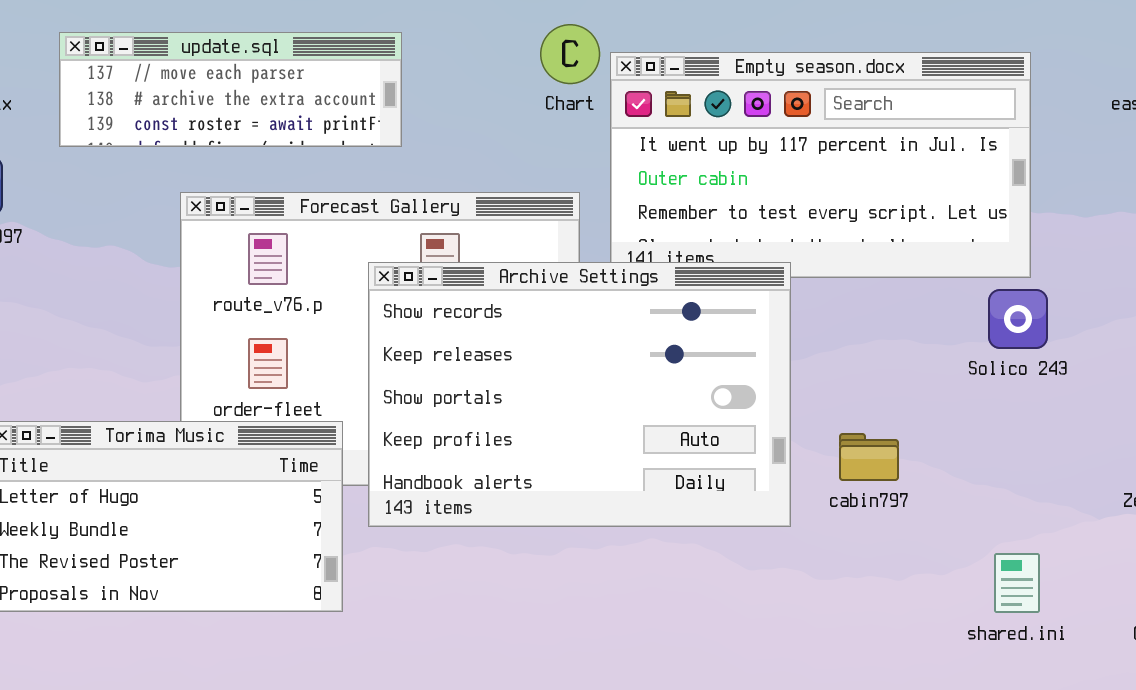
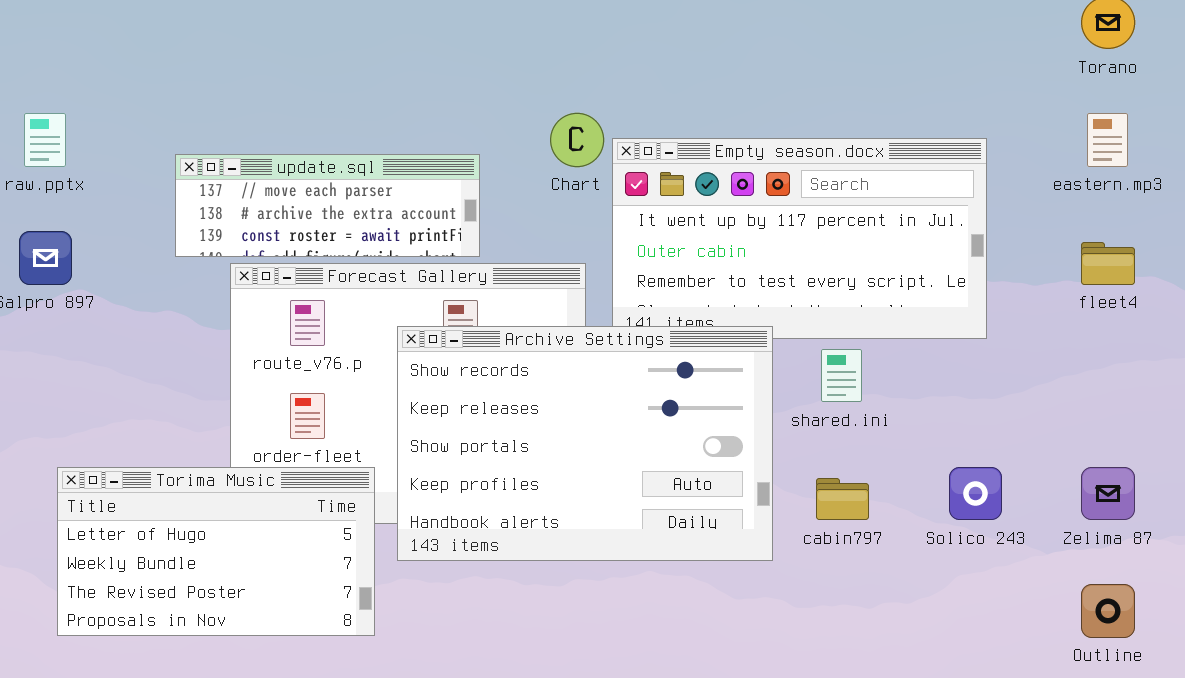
update.sql: [59,32,402,147] -> [175,154,480,257], moved
Solico 243: [988,289,1048,349] -> [949,467,1002,520], moved
shared.ini: [994,553,1040,613] -> [821,349,862,402], moved

